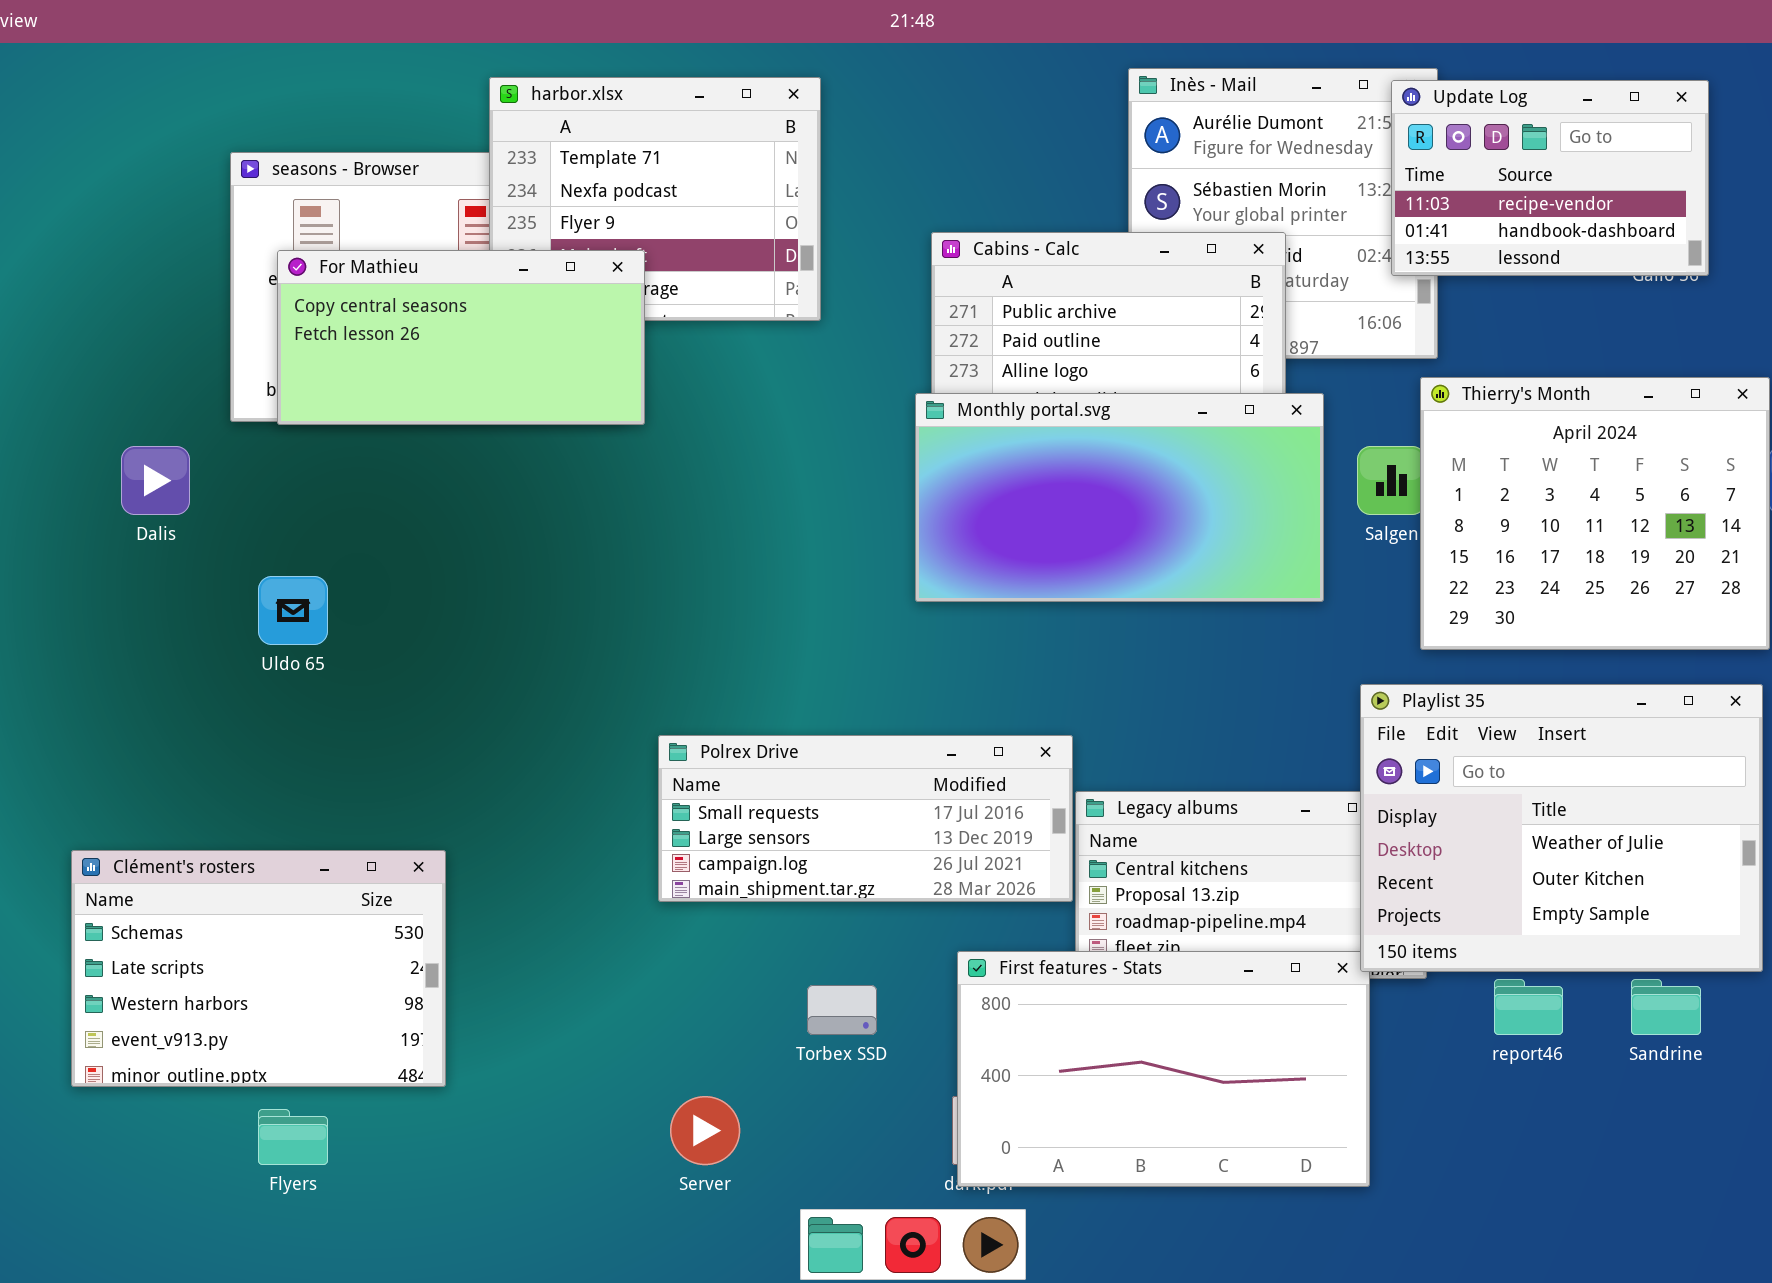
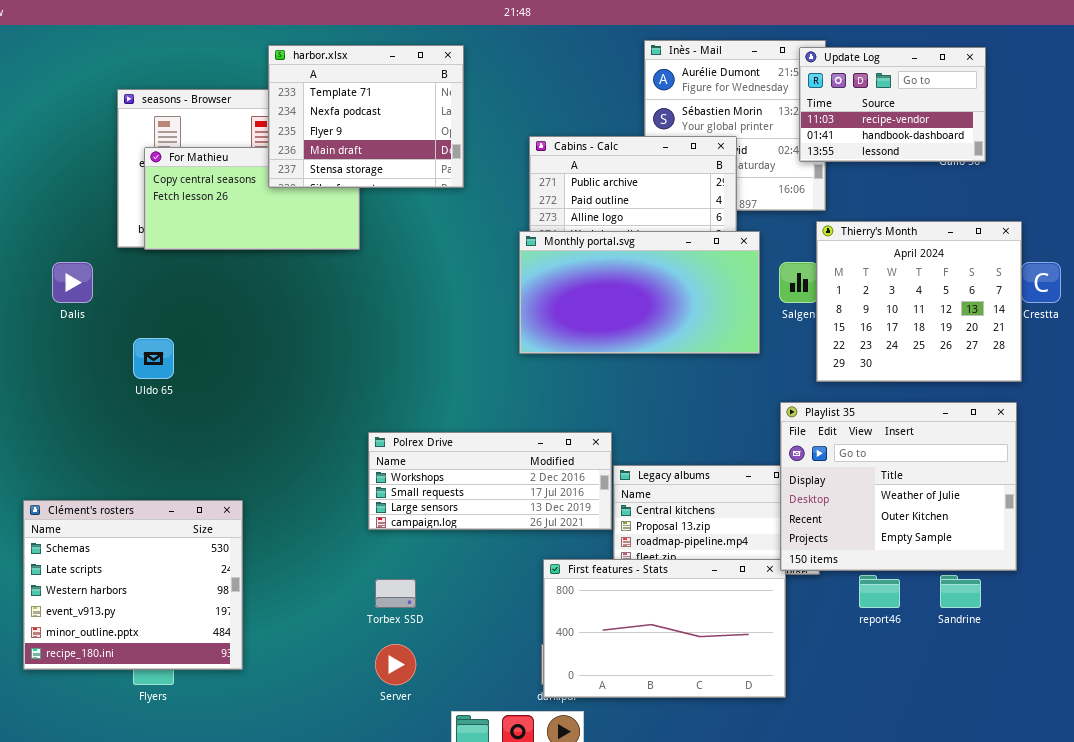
harbor.xlsx: [489,77,821,321] -> [268,45,464,188], raised
Polrex Drive: [658,735,1073,902] -> [368,432,612,530], scrolled up 1 row
Clément's rosters: [71,850,446,1087] -> [23,500,243,670], resized
Torbex SSD: [807,985,877,1035] -> [375,579,416,608], moved

